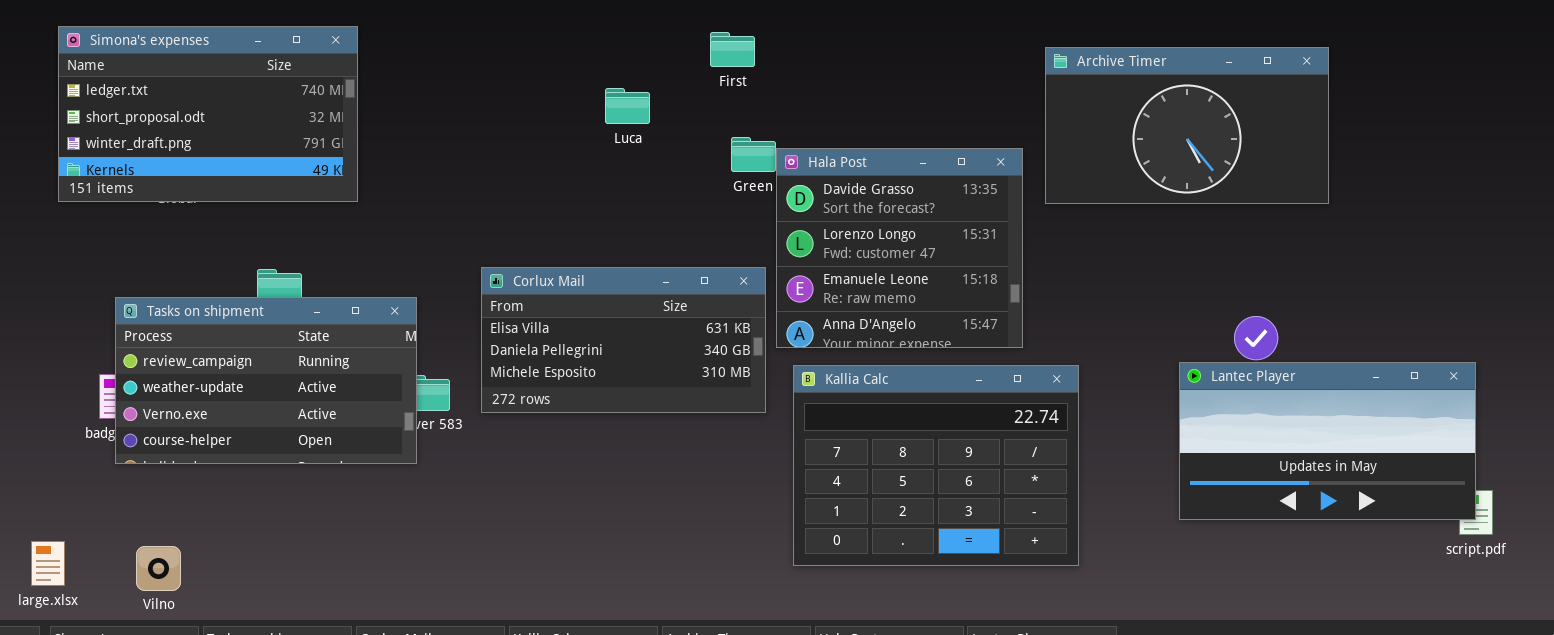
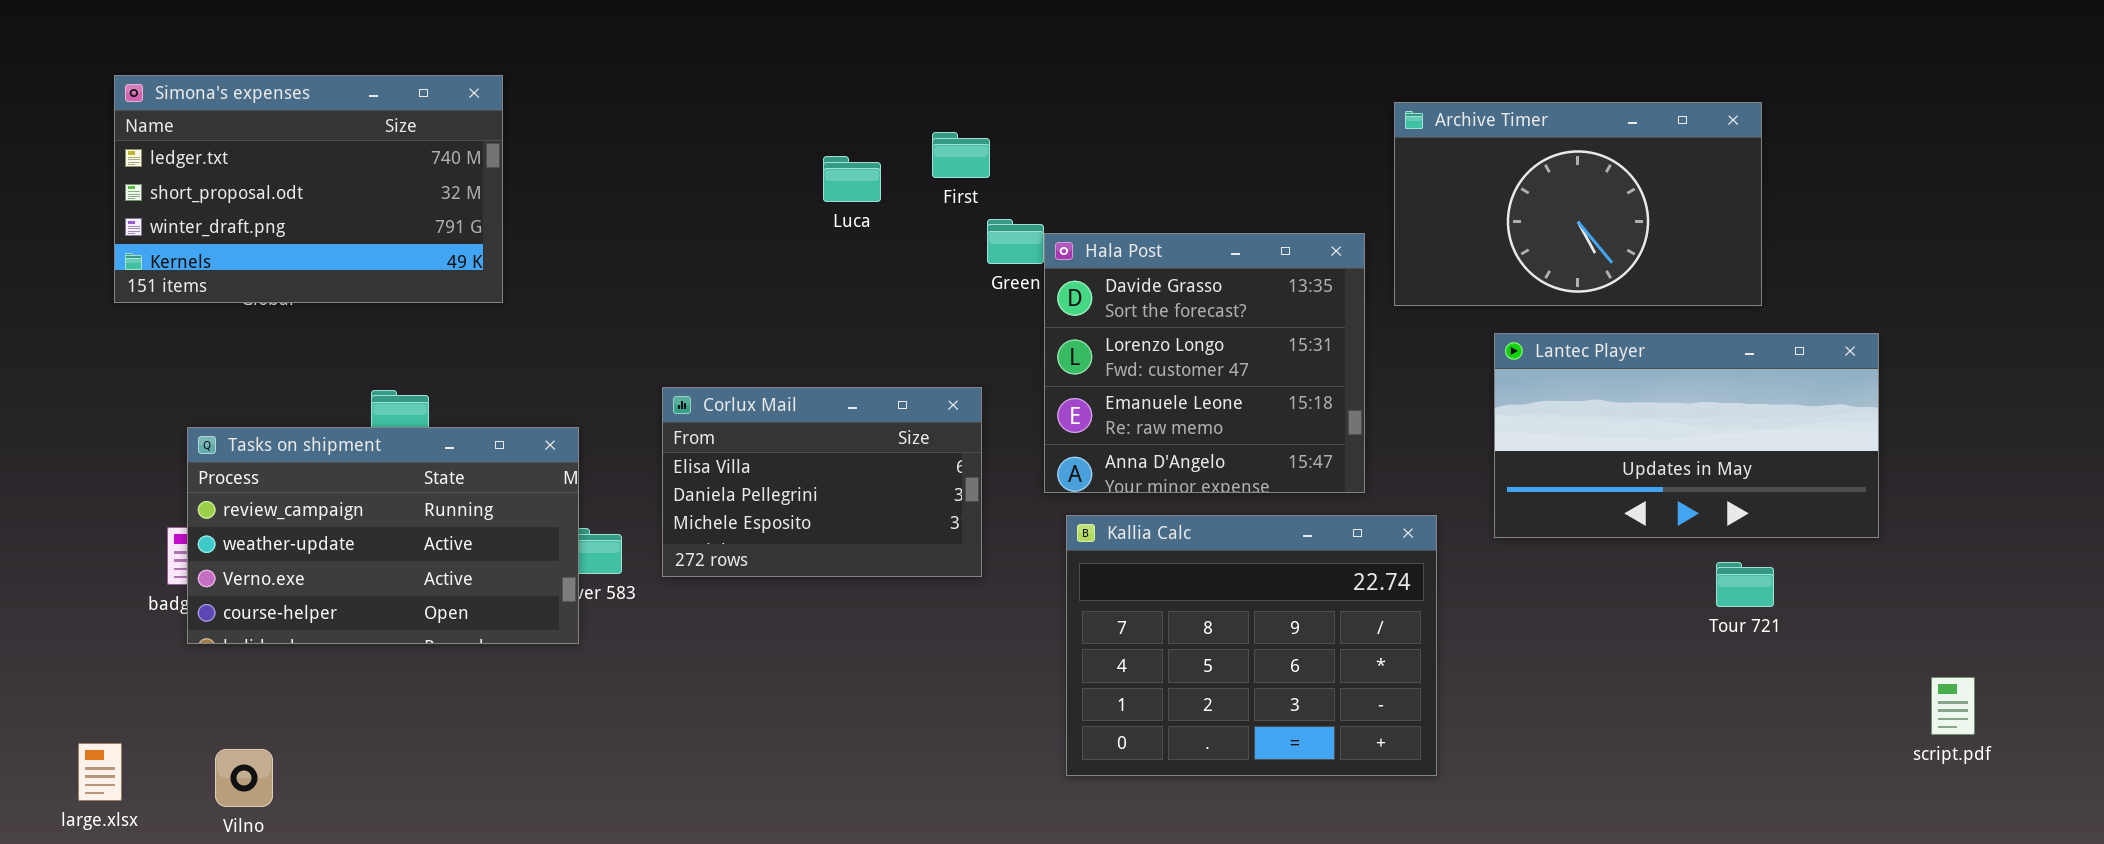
First: [710,32,755,67] -> [932,132,990,178], moved
Corlux Mail: [481,267,766,413] -> [662,387,982,577], resized
Lantec Player: [1179,362,1476,520] -> [1494,333,1879,538], moved

